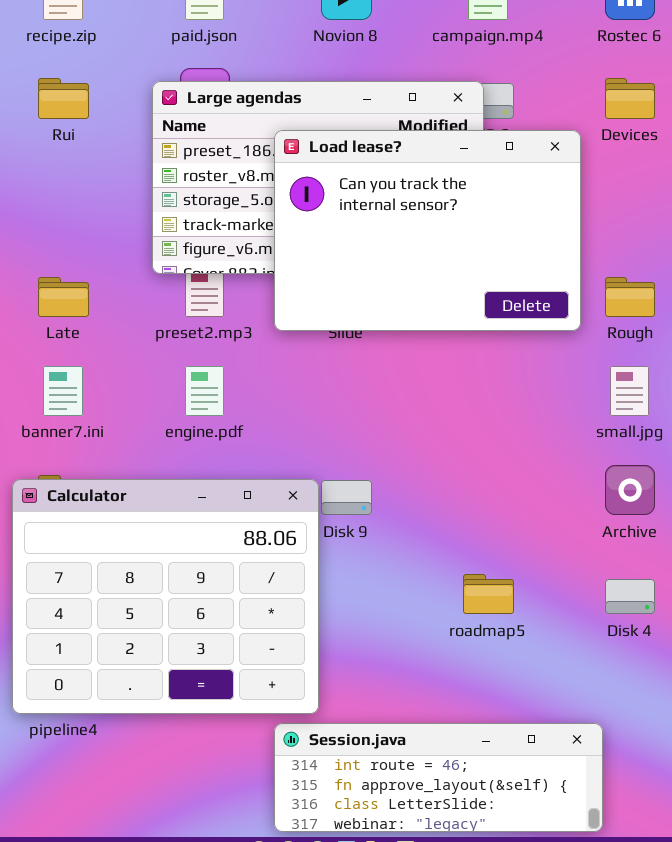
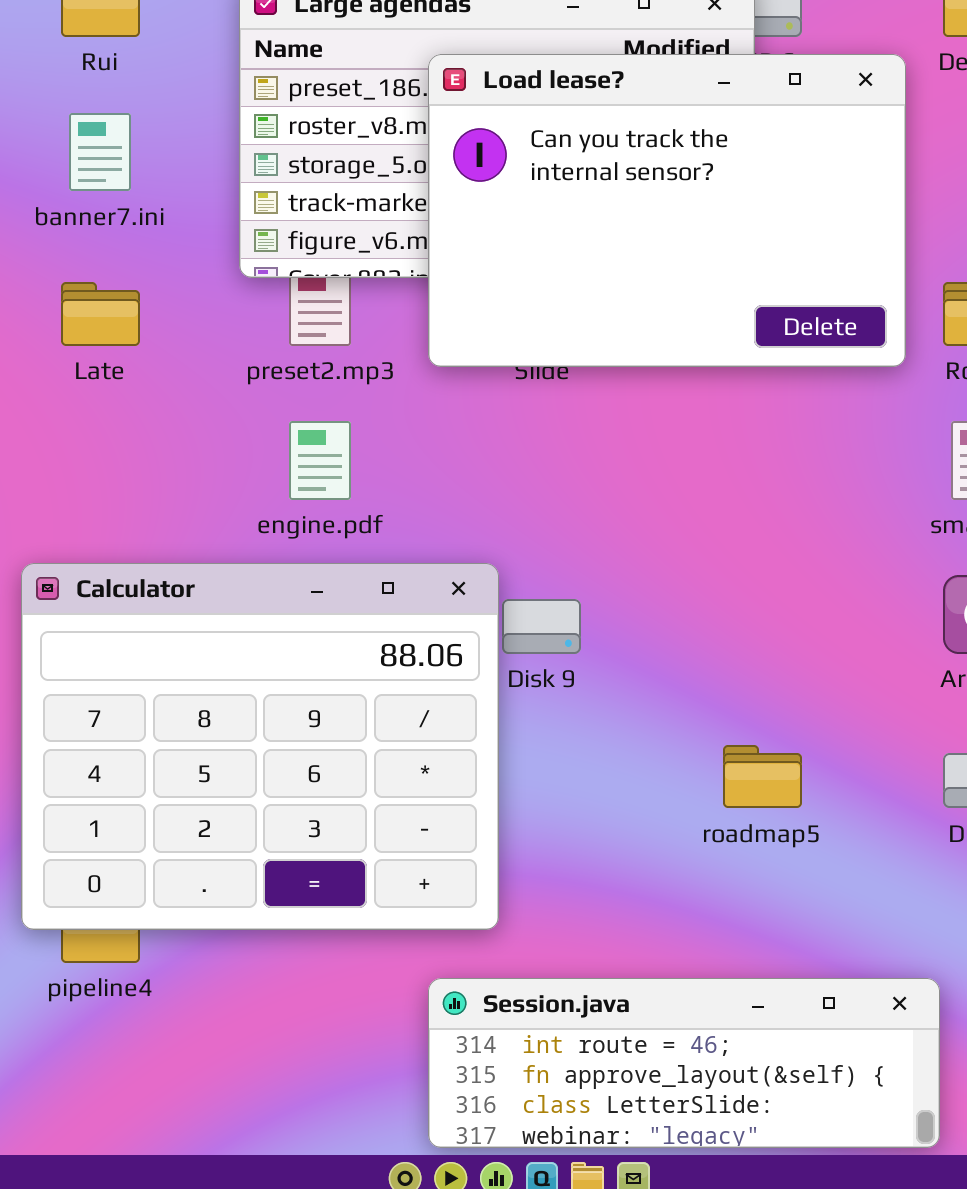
banner7.ini: [43,366,83,416] -> [69,113,131,191], moved
Calculator: [12,479,319,714] -> [21,563,499,930], moved

